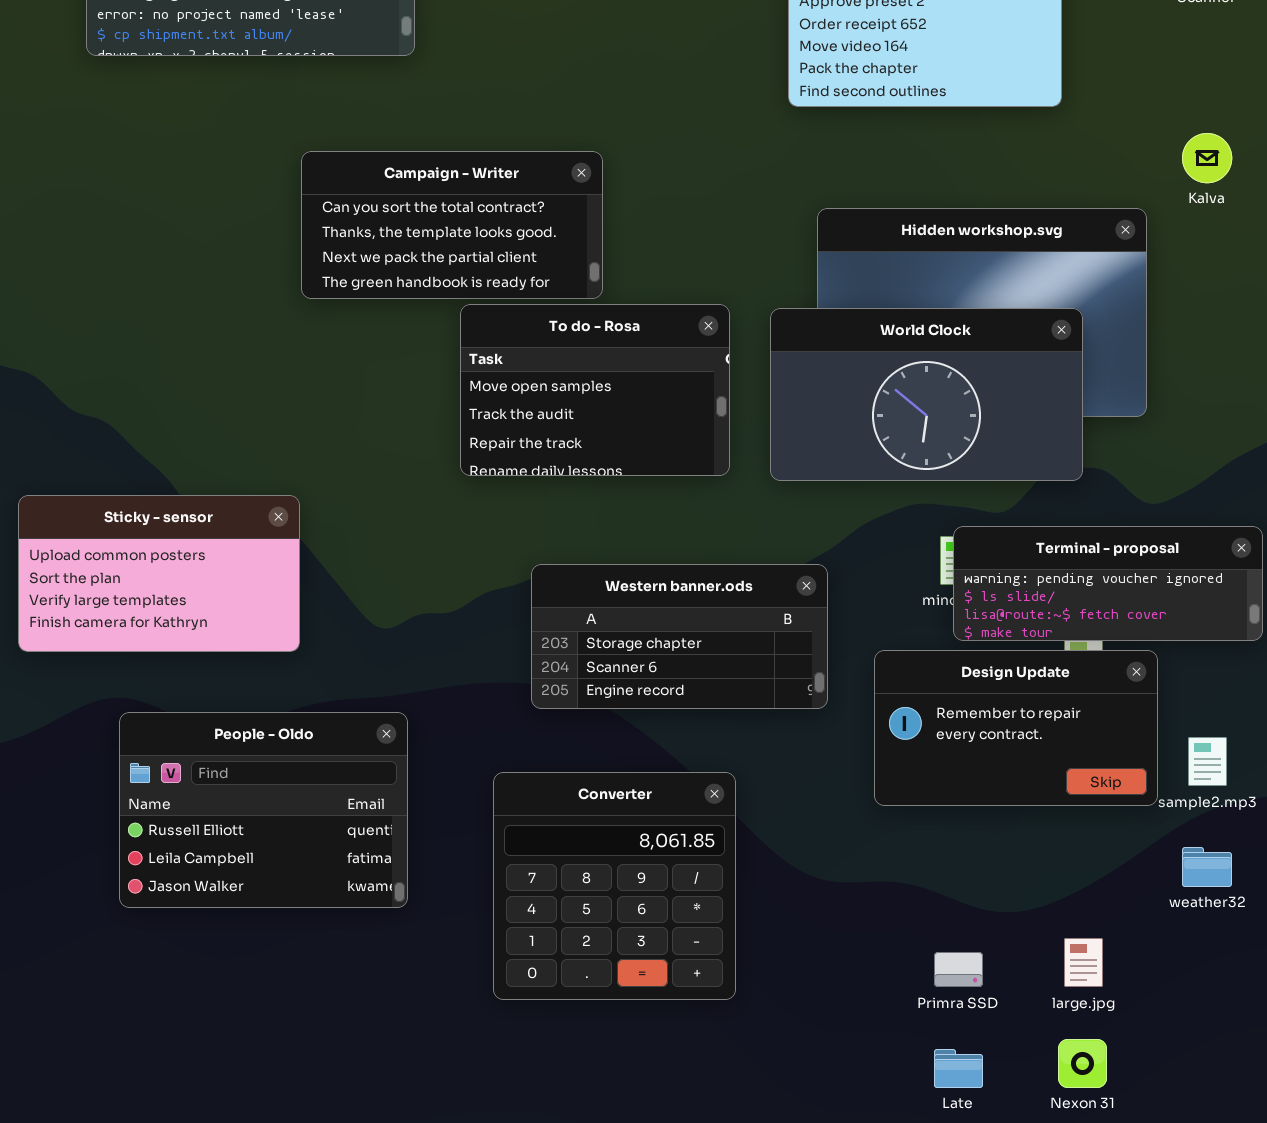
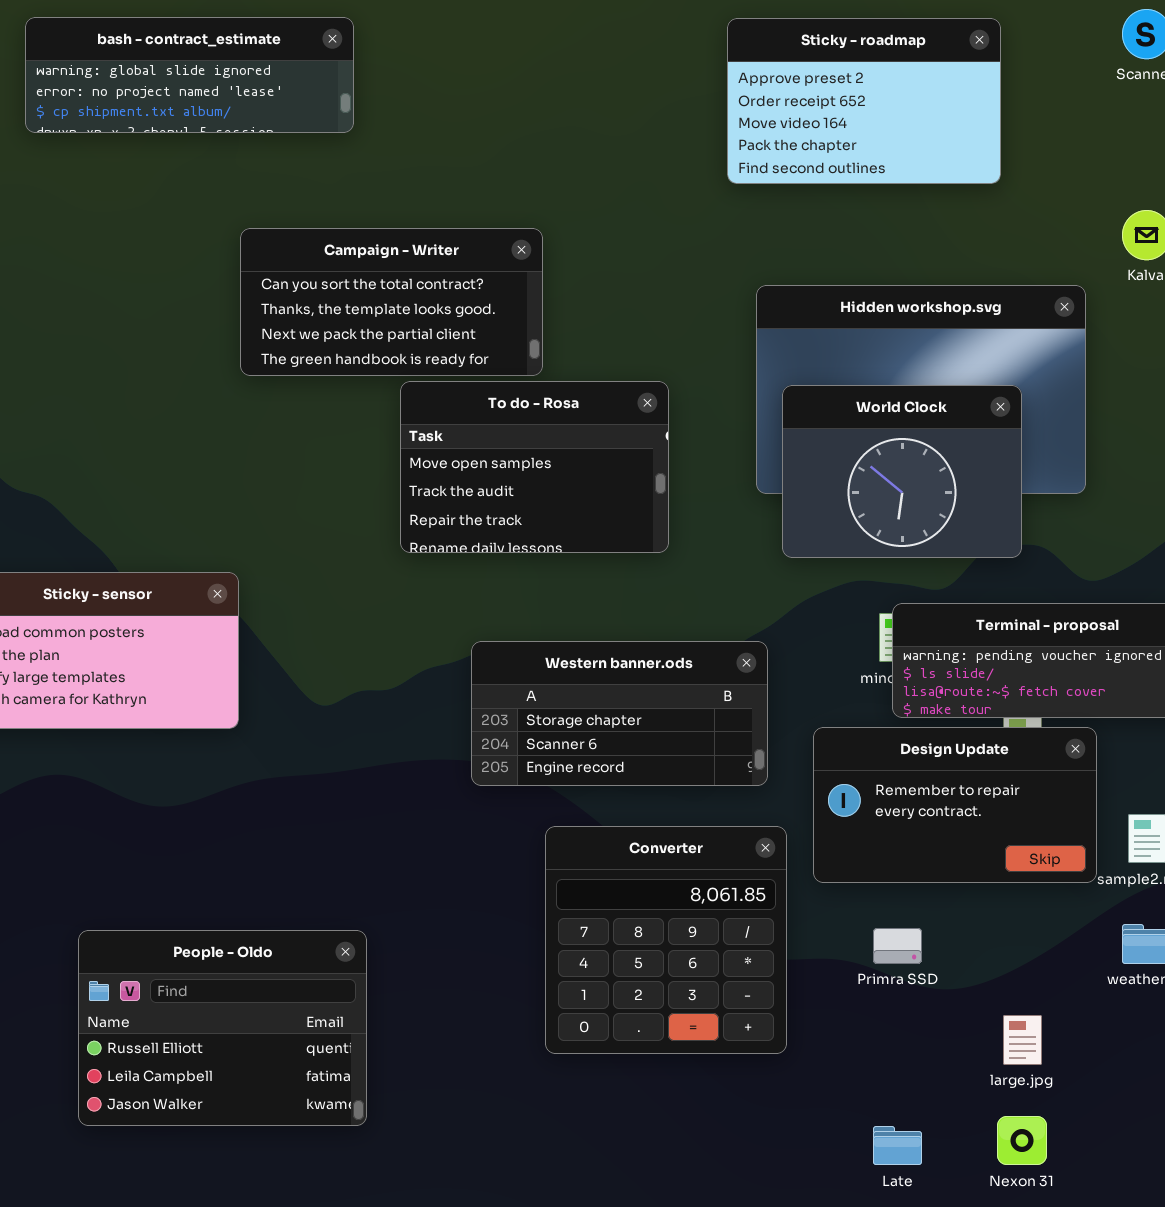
World Clock: [770,308,1083,481] -> [782,385,1022,558], resized
People - Oldo: [119,712,408,908] -> [78,930,367,1126], moved
Converter: [493,772,736,1000] -> [545,826,787,1054], moved
Primra SSD: [934,952,983,987] -> [873,928,922,964], moved

